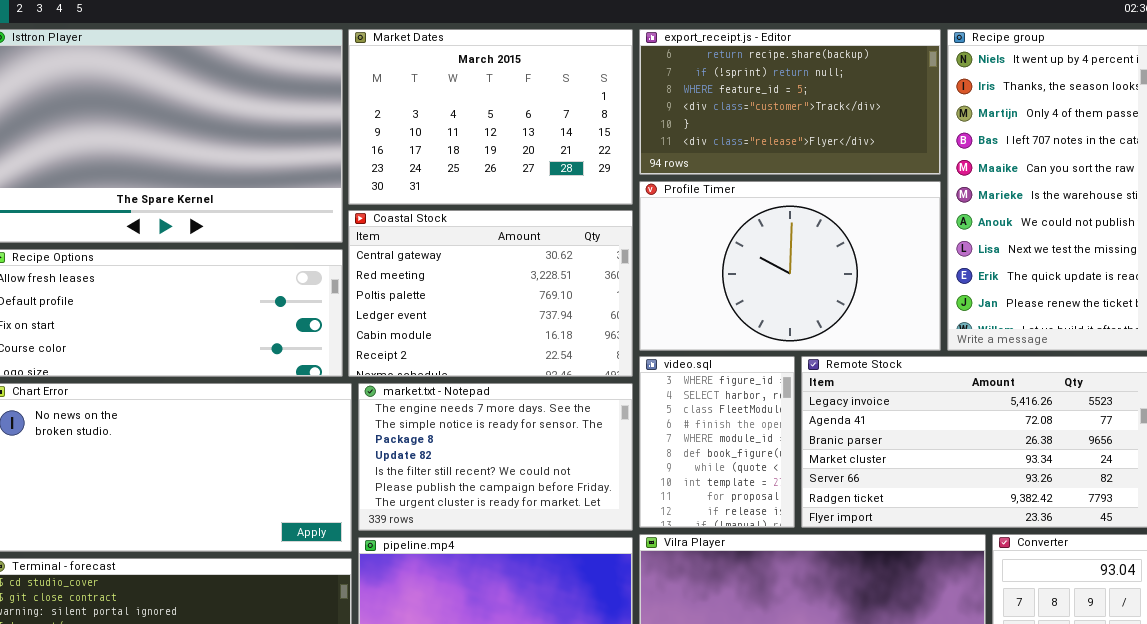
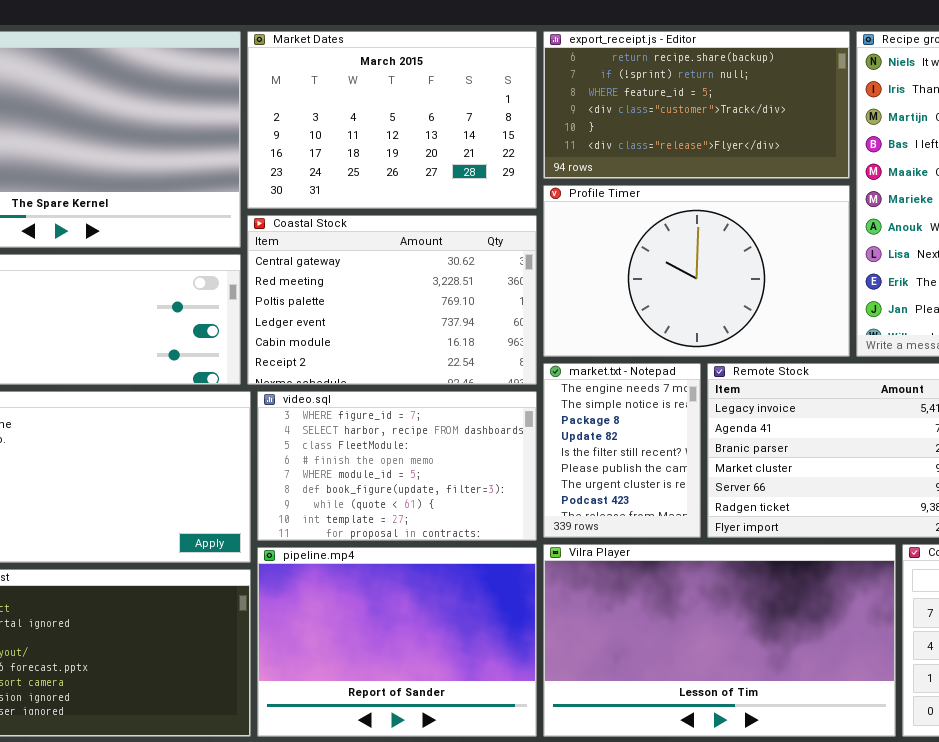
video.sql: [639,356,795,528] -> [257,391,537,541], moved, resized
market.txt - Notepad: [358,383,633,531] -> [543,363,701,538], moved, resized

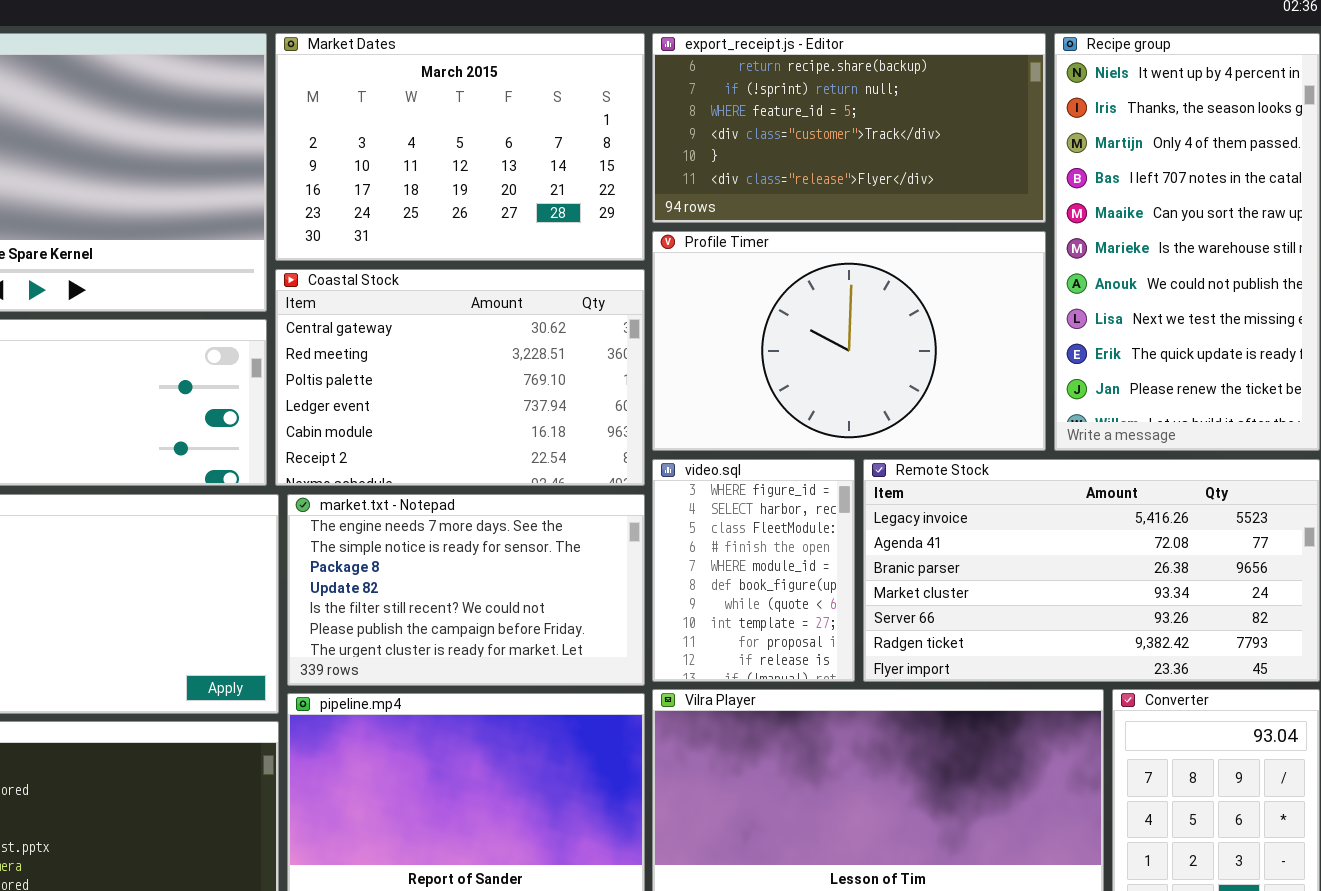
market.txt - Notepad: [543,363,701,538] -> [287,494,645,686], moved, resized
video.sql: [257,391,537,541] -> [652,459,855,682], moved, resized

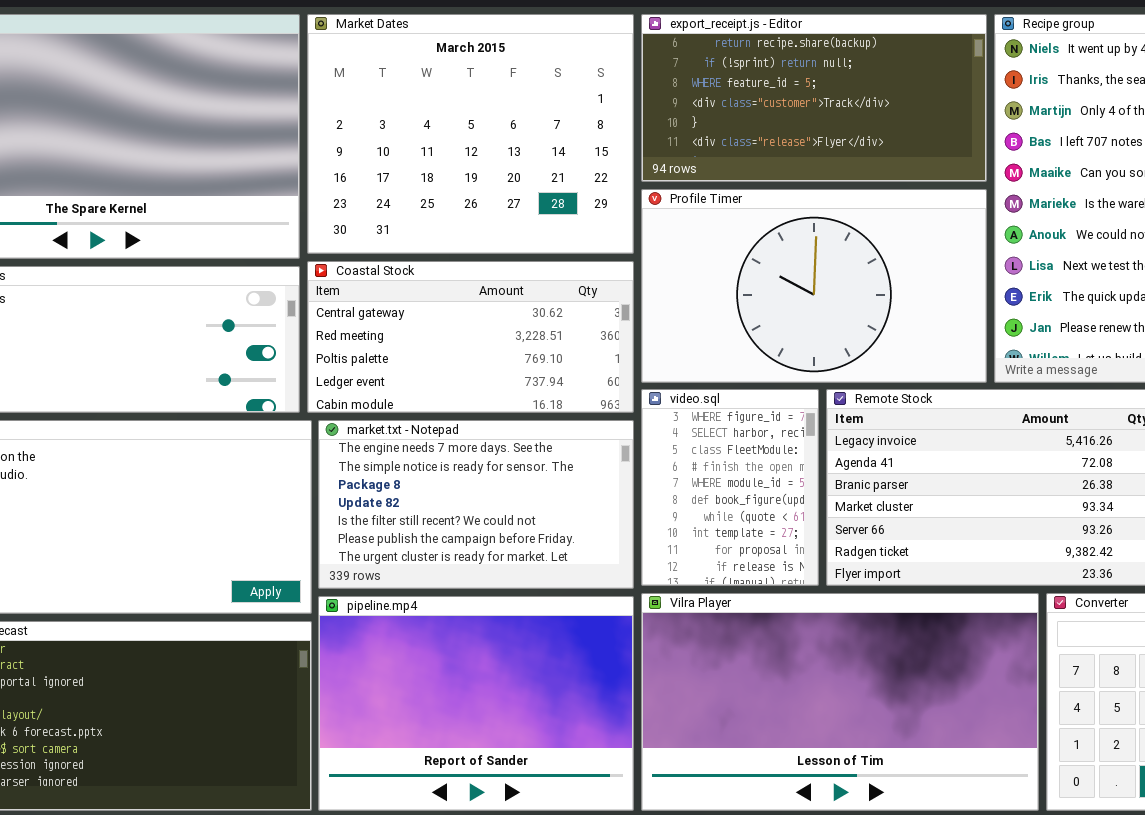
Market Dates: [275,33,645,261] -> [307,14,634,254], resized
Coastal Stock: [275,269,645,486] -> [307,261,634,413], resized

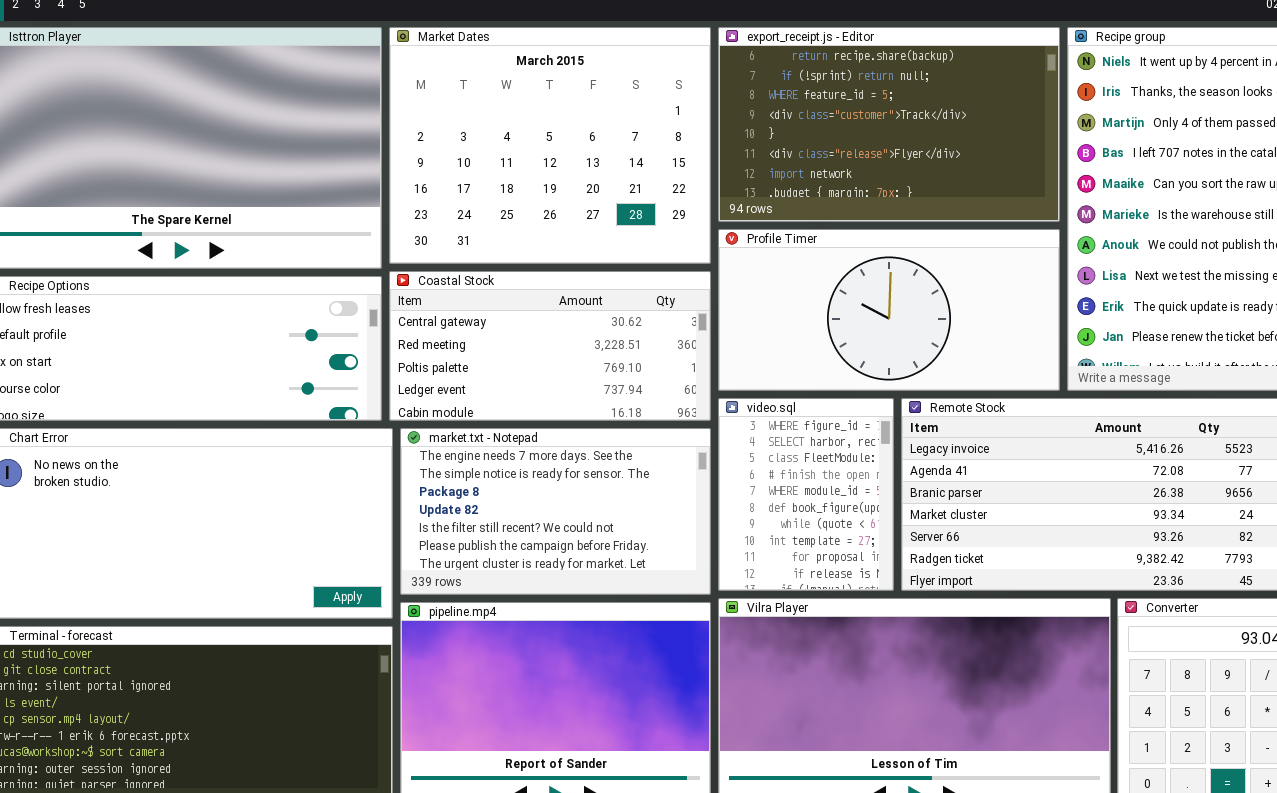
export_receipt.js - Editor: [641,14,987,182] -> [718,27,1060,222], resized
Profile Timer: [641,189,987,383] -> [718,229,1060,391], resized

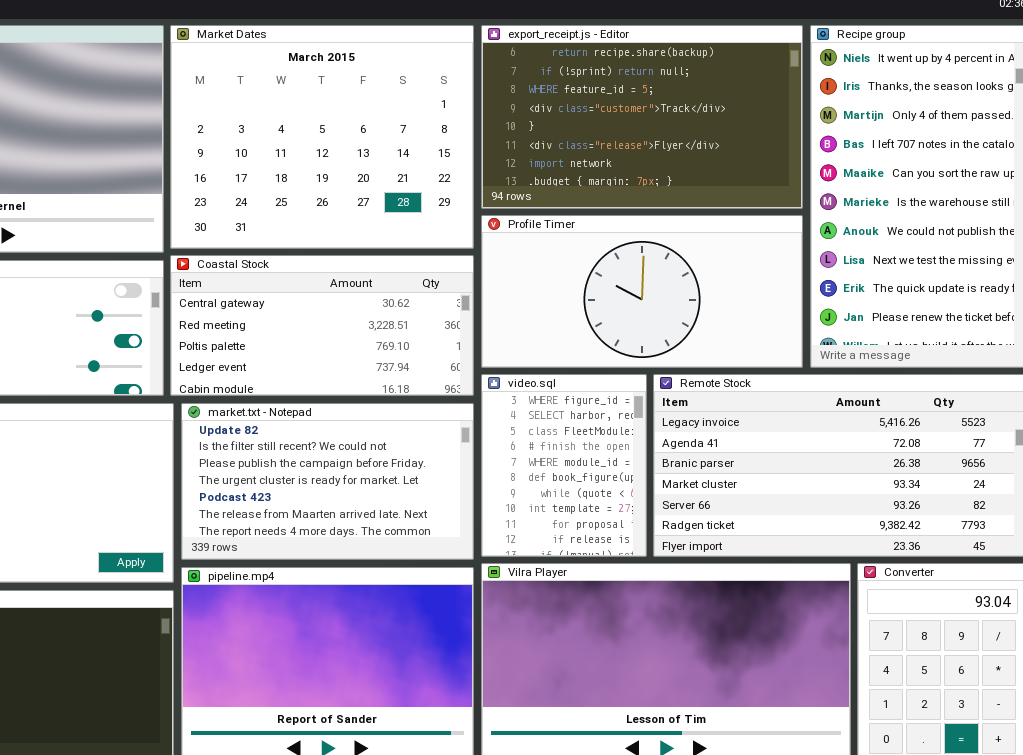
market.txt - Notepad: [400,428,711,595] -> [181,403,474,560], scrolled down 3 rows

